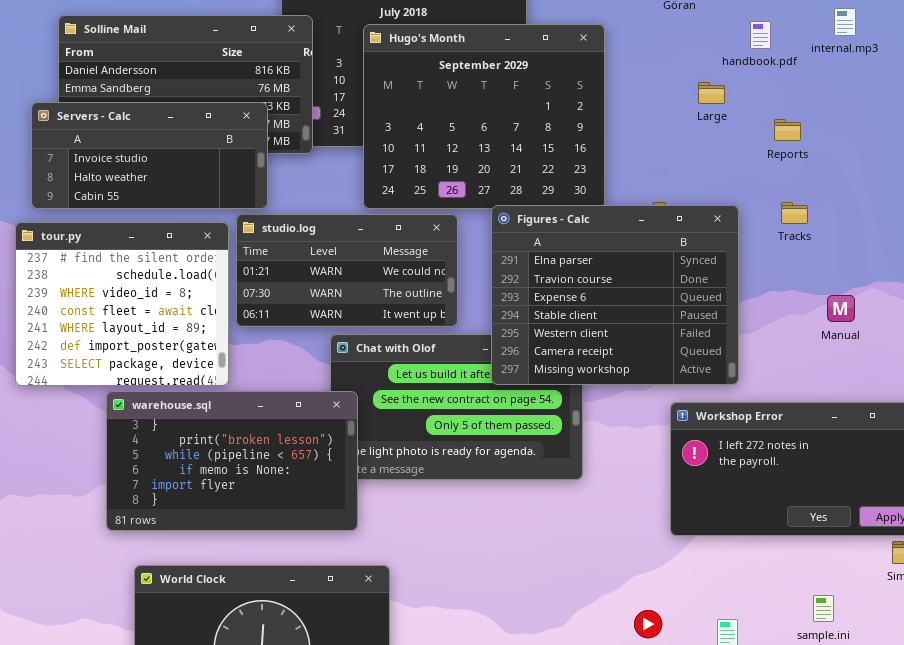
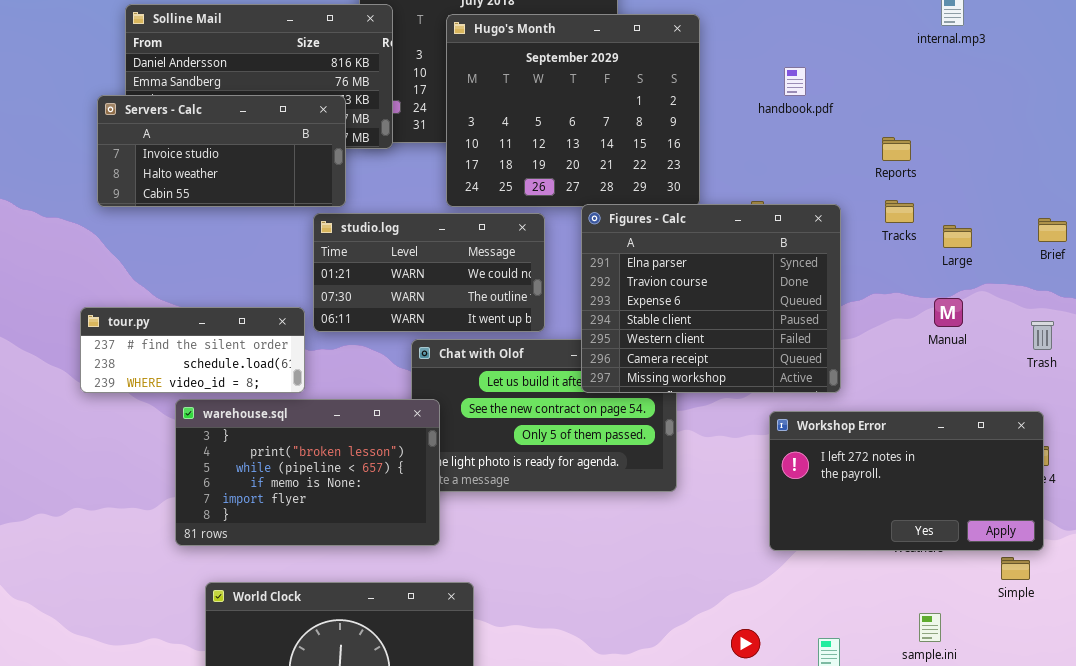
handbook.pdf: [750,21,771,49] -> [784,67,806,96], moved
Large: [698,82,725,104] -> [943,225,972,248], moved
Reports: [774,119,801,141] -> [882,137,911,161], moved
tour.py: [15,222,229,386] -> [80,307,305,393], resized

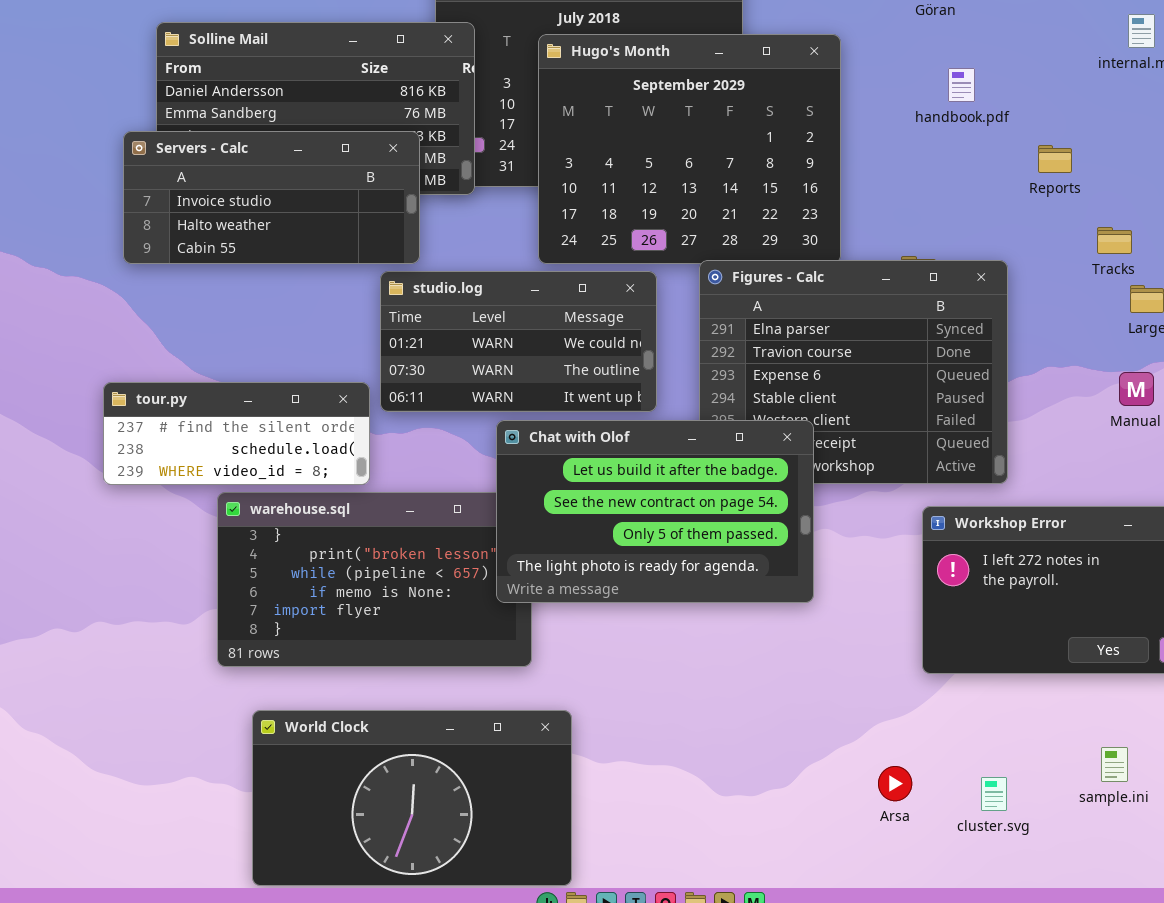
handbook.pdf: [784,67,806,96] -> [948,68,975,102], moved
Reports: [882,137,911,161] -> [1038,145,1072,173], moved
Tracks: [885,200,914,223] -> [1097,227,1132,254], moved
Chat with Olof: [411,339,677,492] -> [496,420,814,603], raised

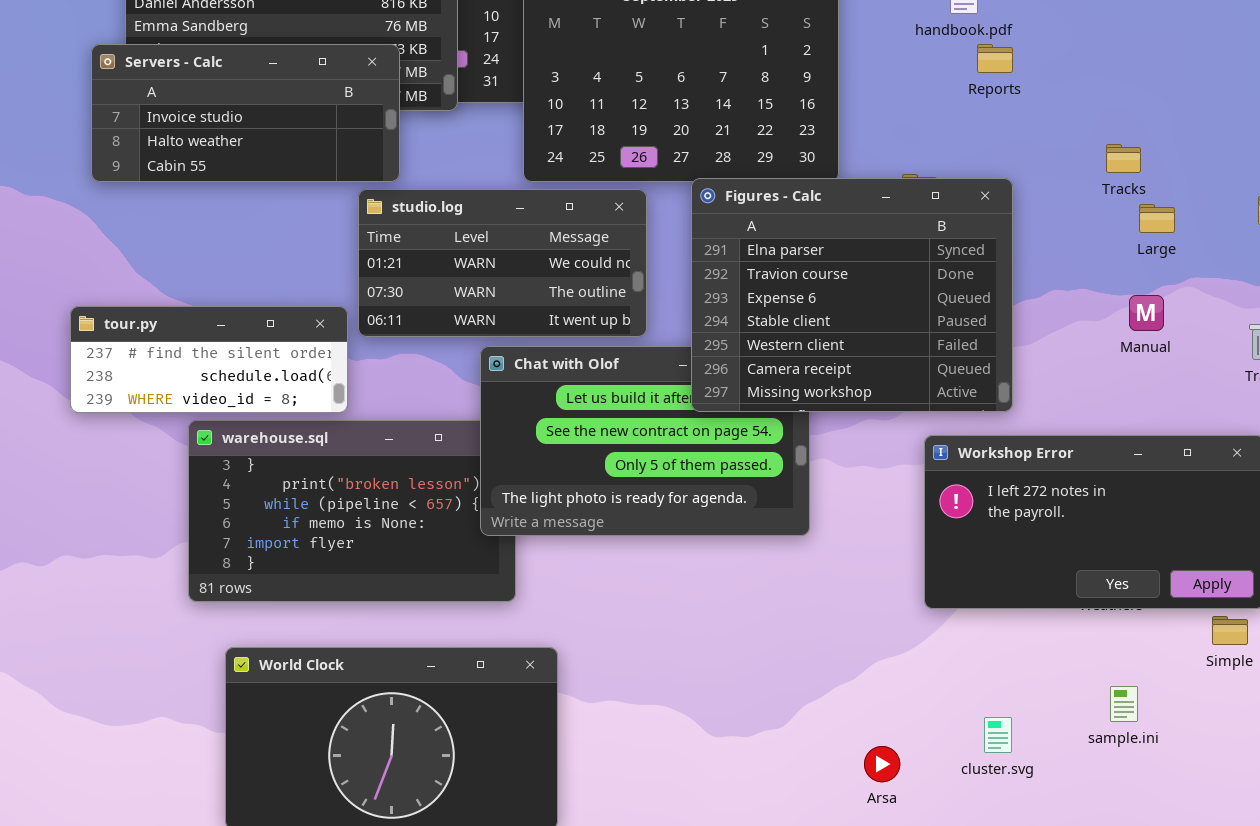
Reports: [1038,145,1072,173] -> [977,44,1013,73], moved
Figures - Calc: [699,260,1008,484] -> [691,178,1013,412], raised
Arsa: [878,766,912,801] -> [864,746,900,782], moved

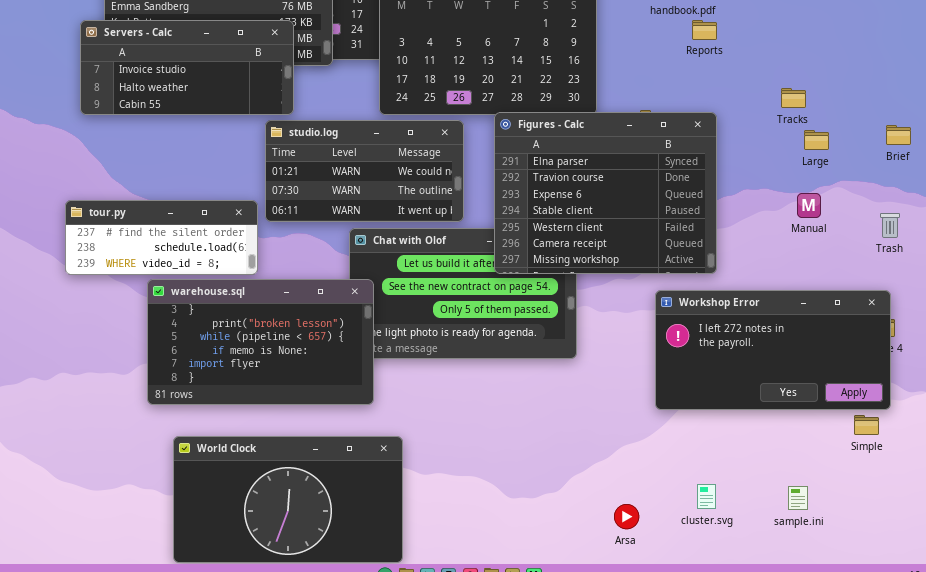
warehouse.sql: [188,420,516,602] -> [147,279,374,405], raised
sample.ini: [1110,686,1138,722] -> [788,486,808,510], moved

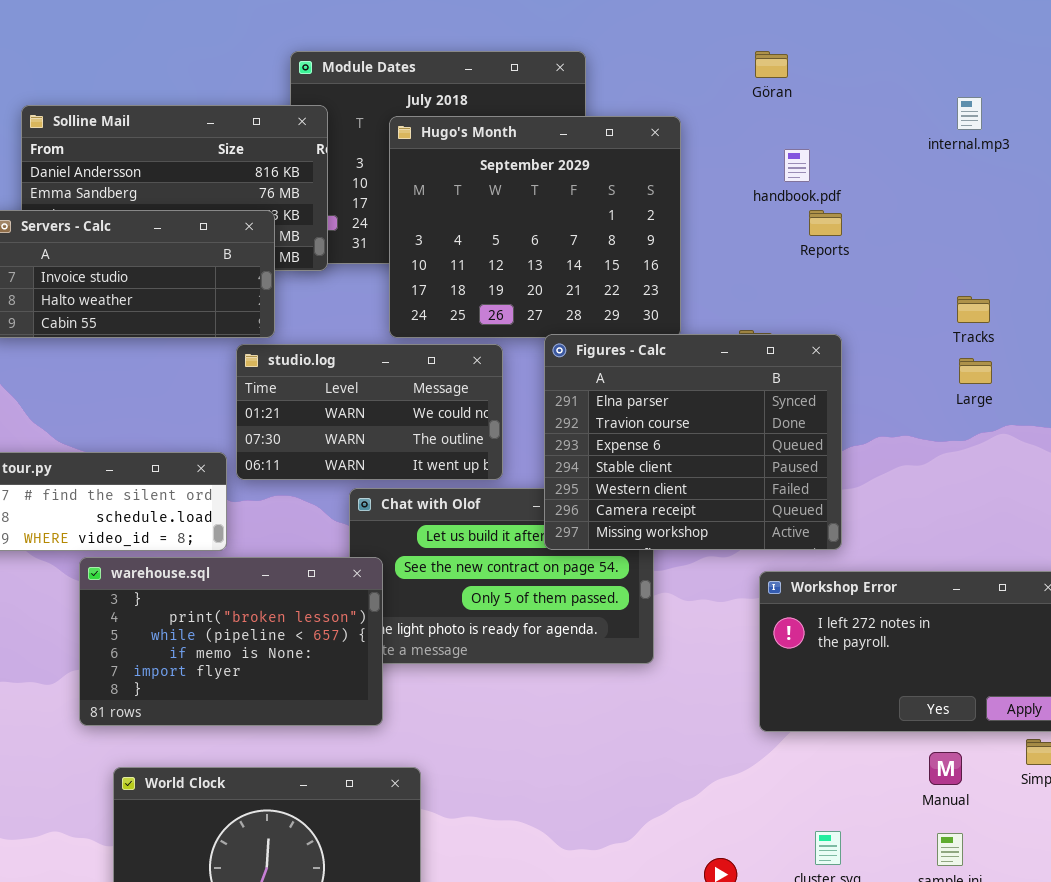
Tracks: [781,88,806,108] -> [957,296,990,323], moved
Manual: [797,193,821,218] -> [929,752,962,785], moved

